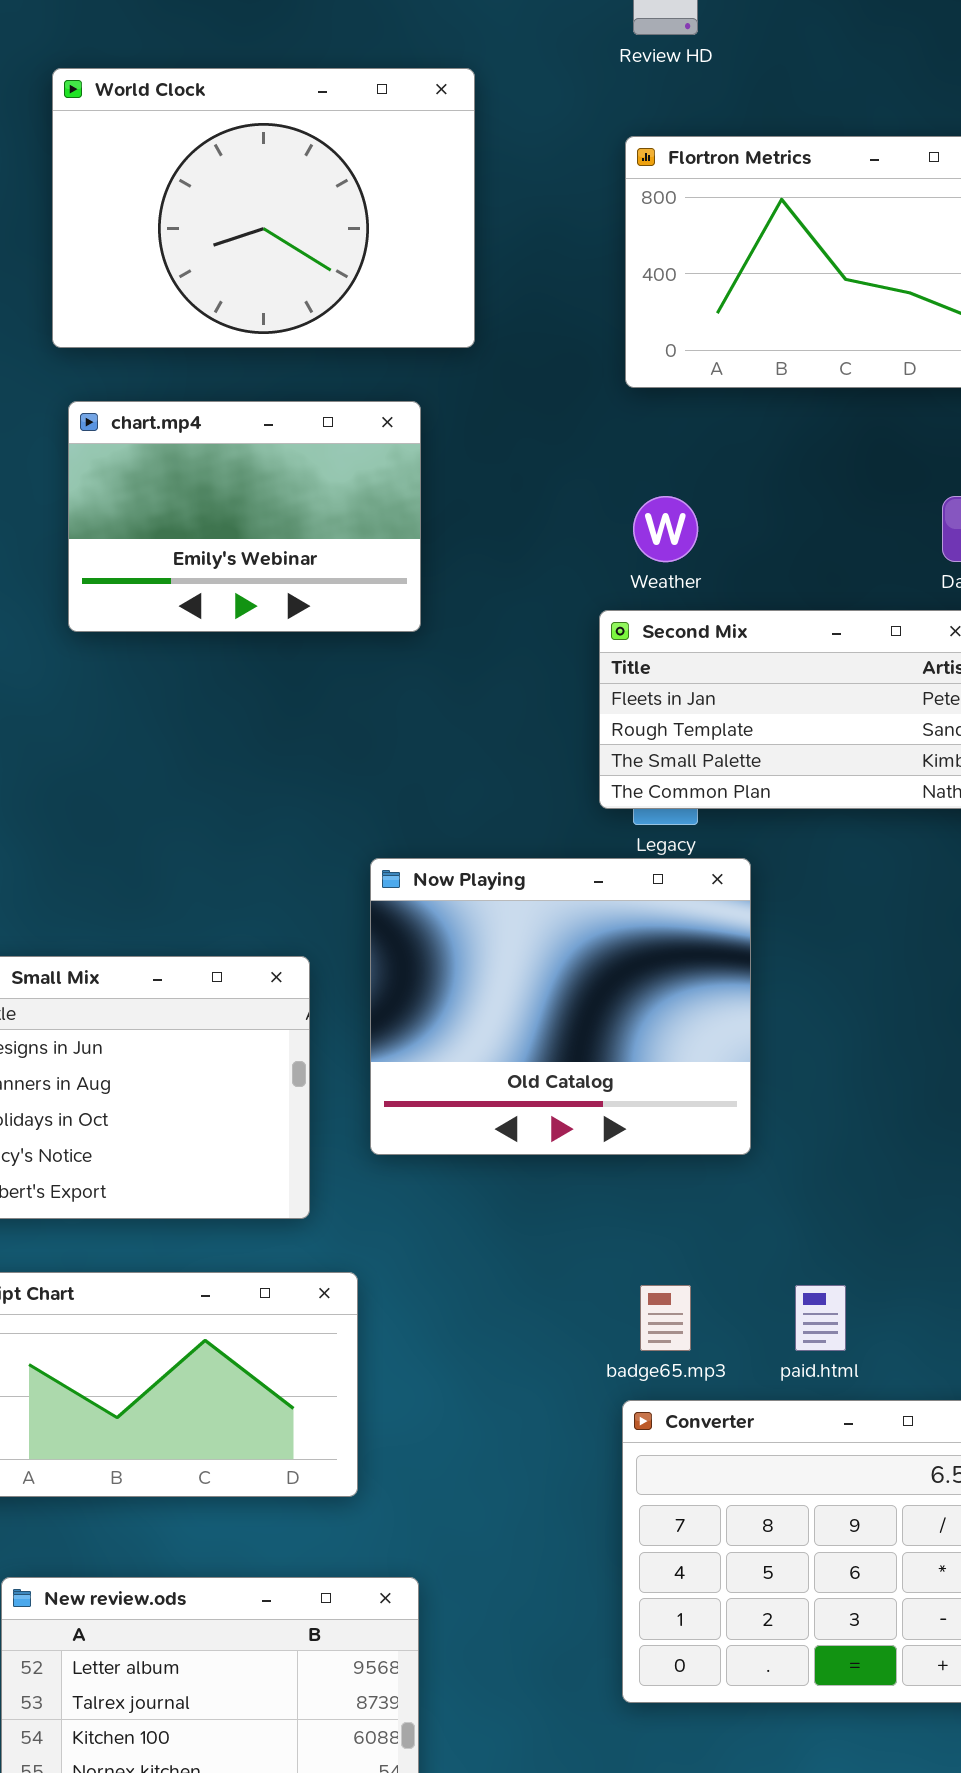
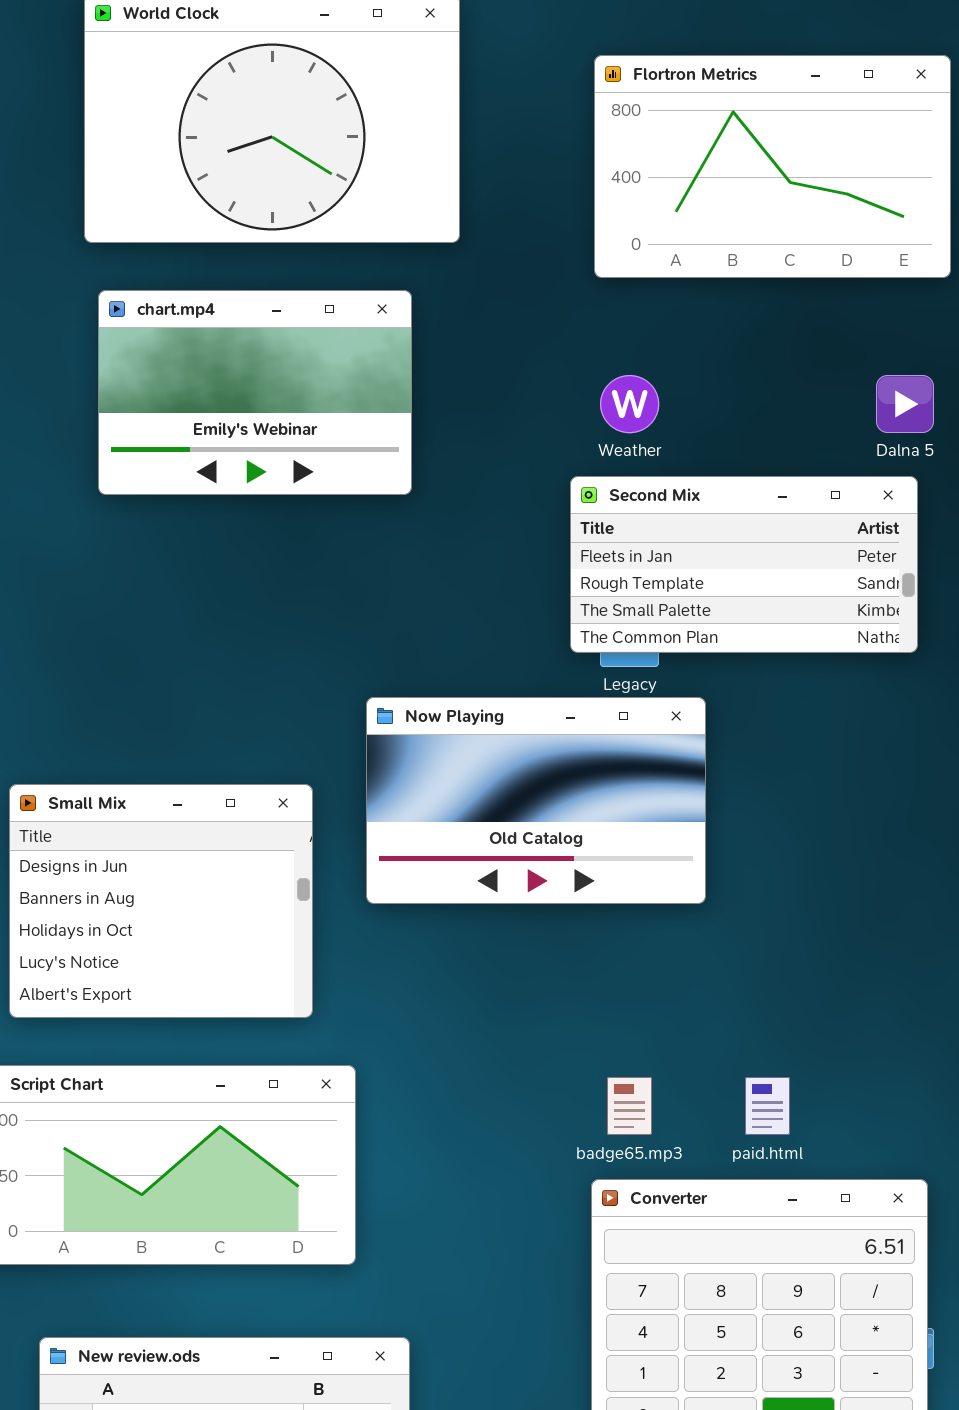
Now Playing: [370,858,751,1155] -> [366,697,706,904], resized

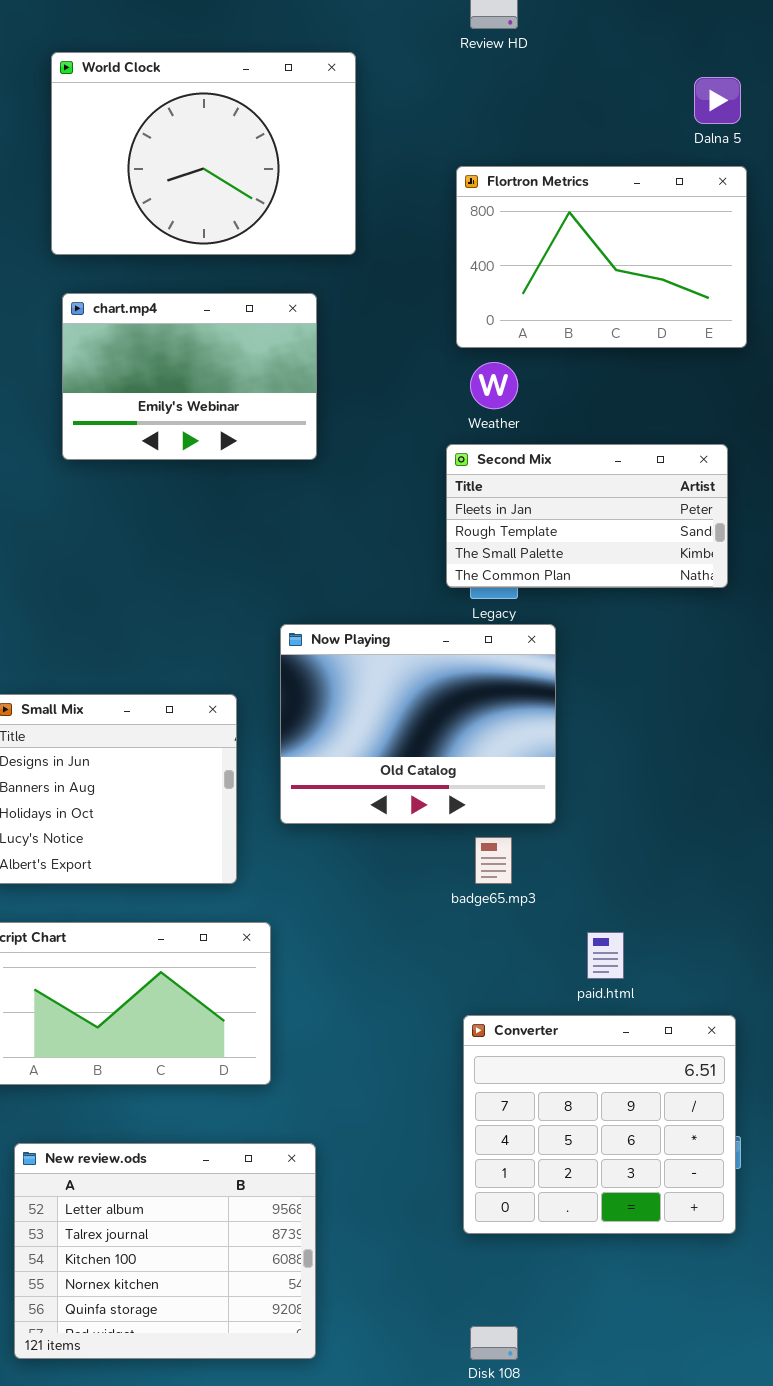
Flortron Metrics: [594,55,951,278] -> [456,166,747,348], moved
Dalna 5: [876,375,934,433] -> [694,77,741,124], moved
Now Playing: [366,697,706,904] -> [280,624,556,824], resized
badge65.mp3: [607,1077,652,1135] -> [475,837,512,884], moved

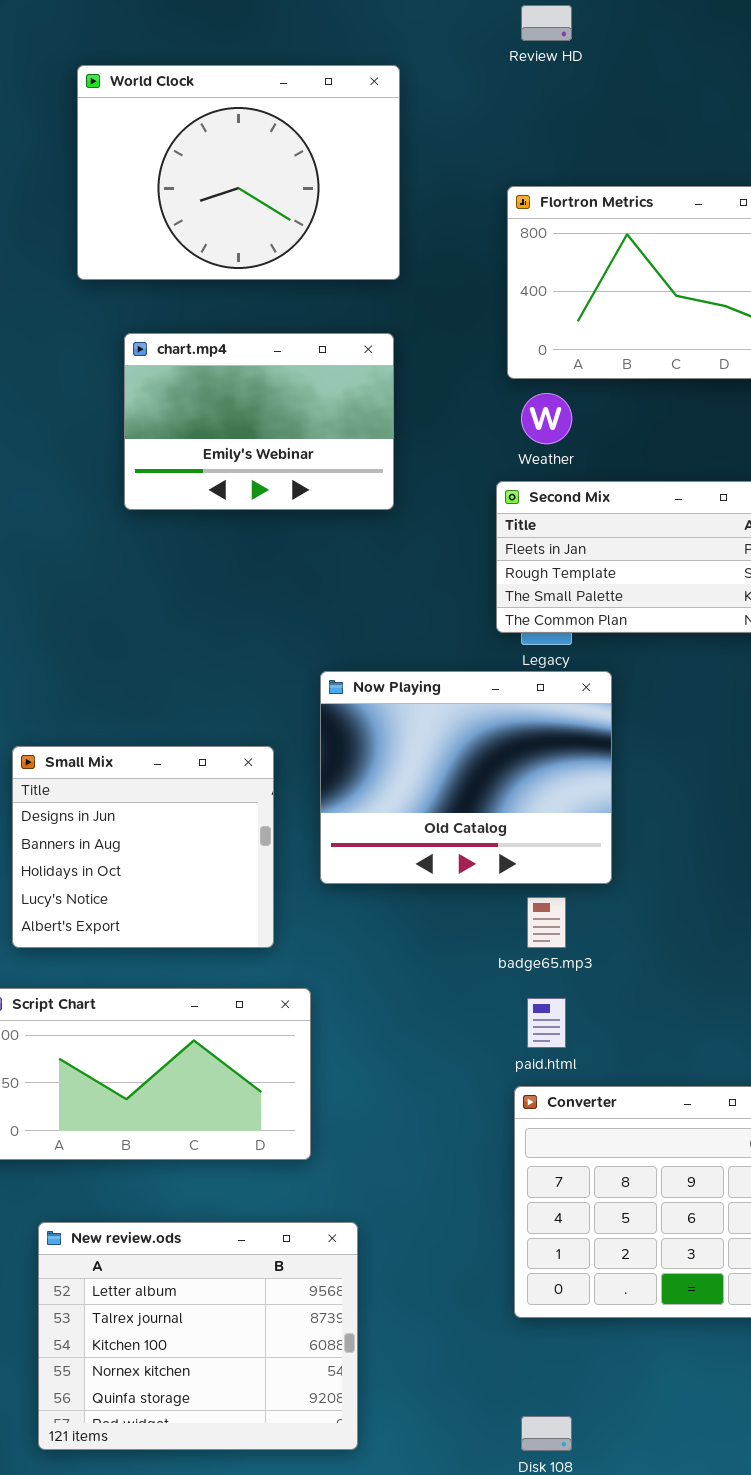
chart.mp4: [62,293,317,460] -> [124,333,394,510], moved
paid.html: [587,932,624,979] -> [527,998,566,1048], moved

